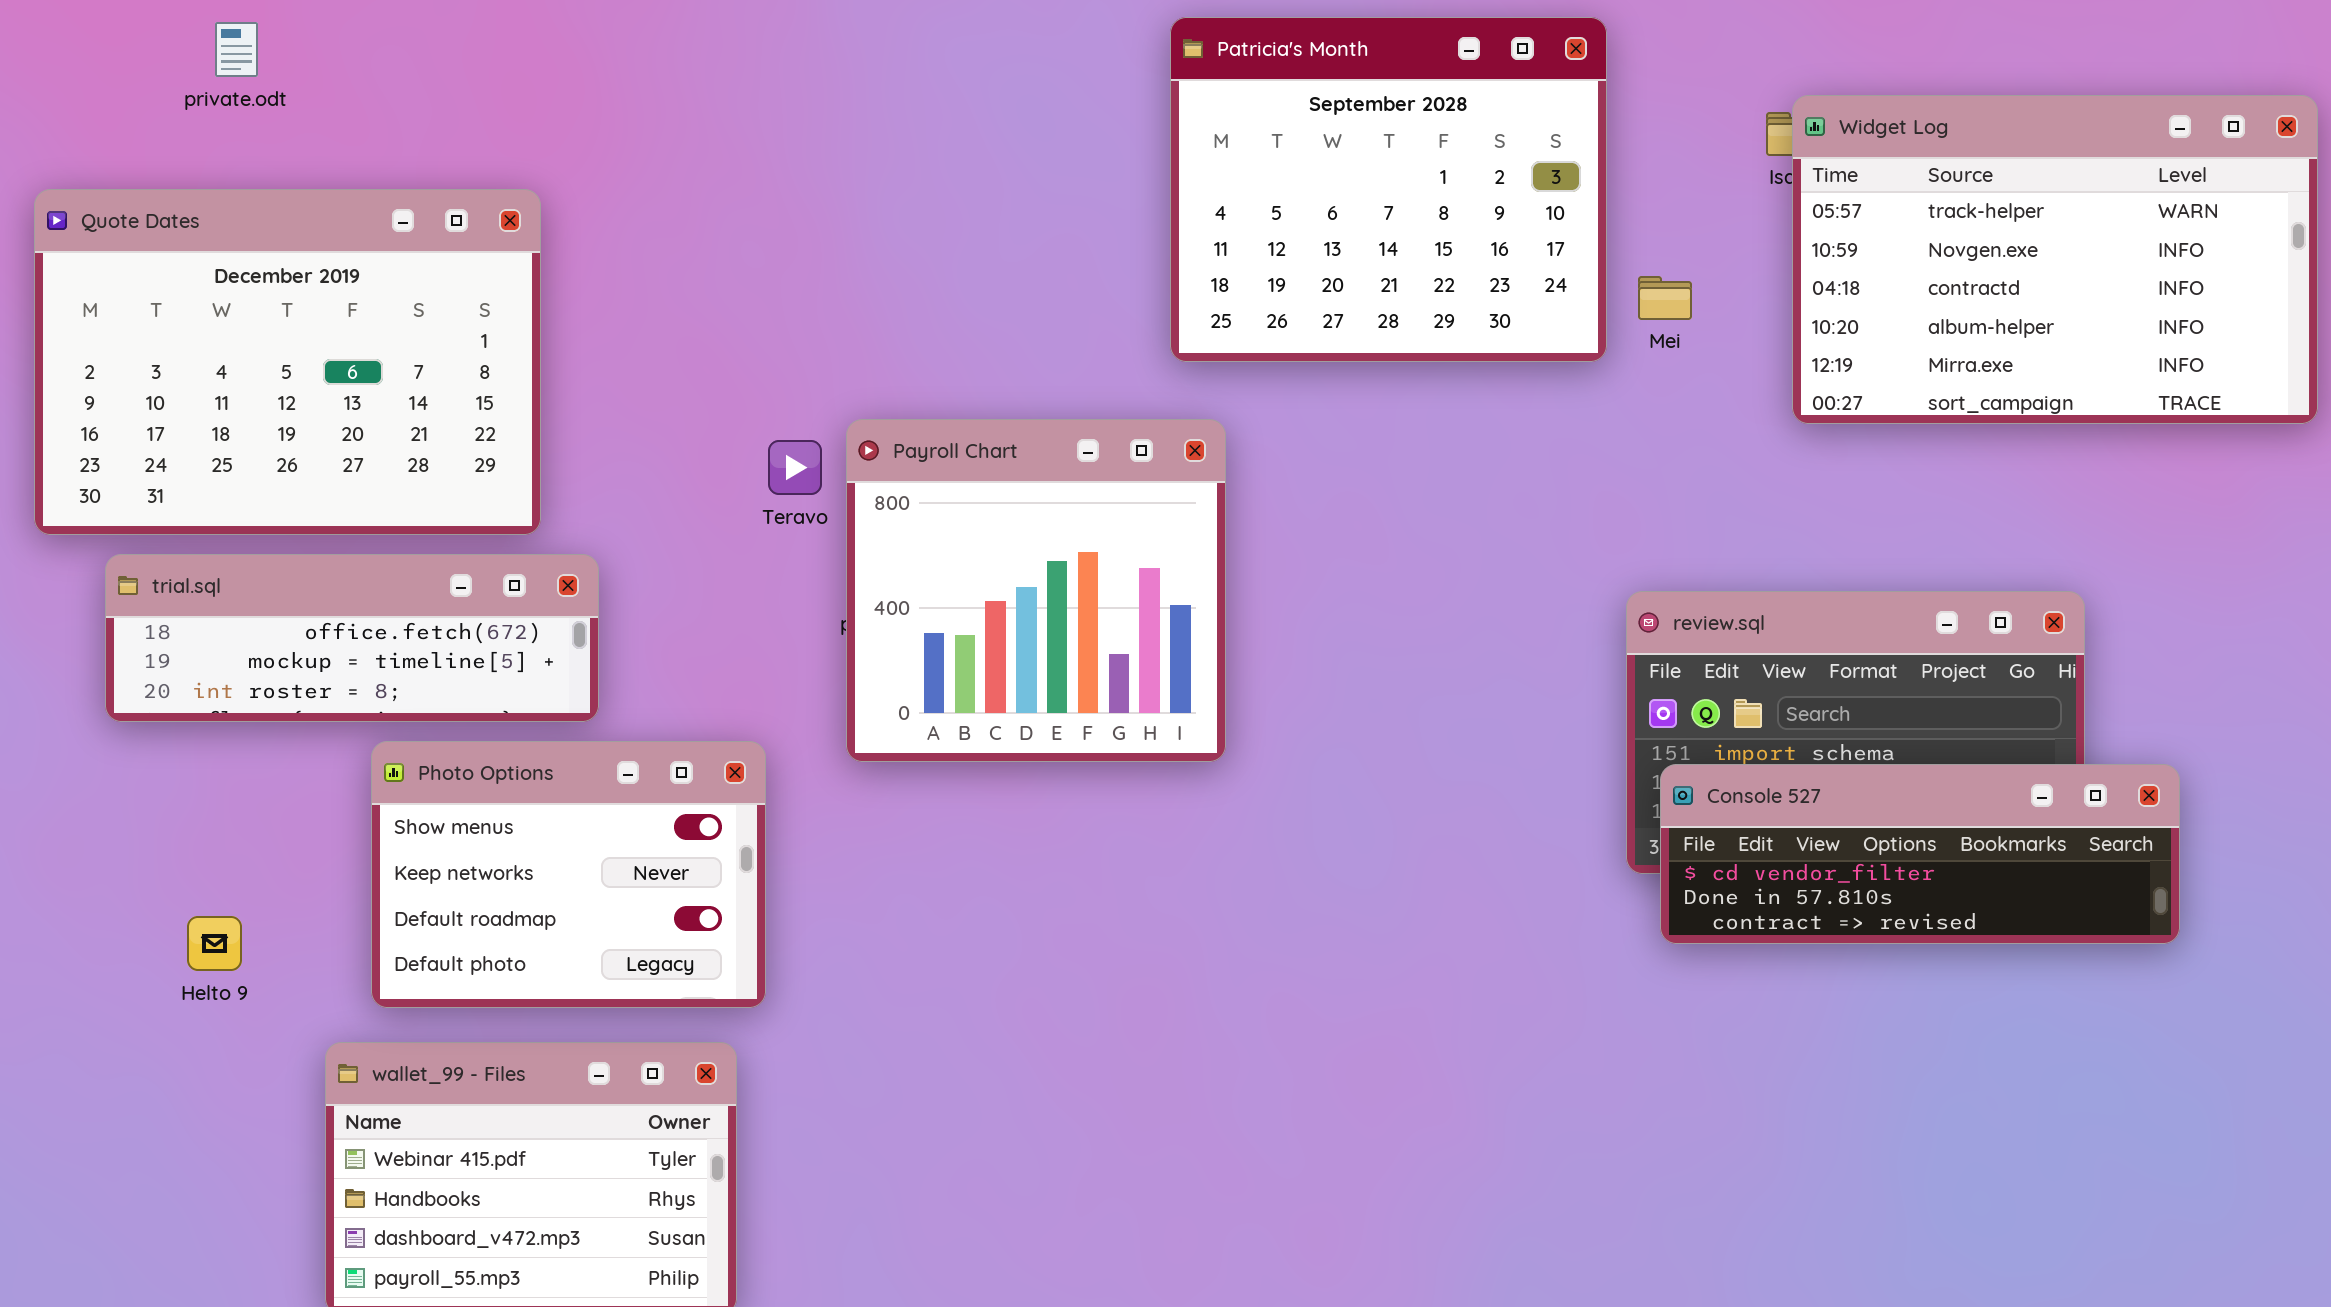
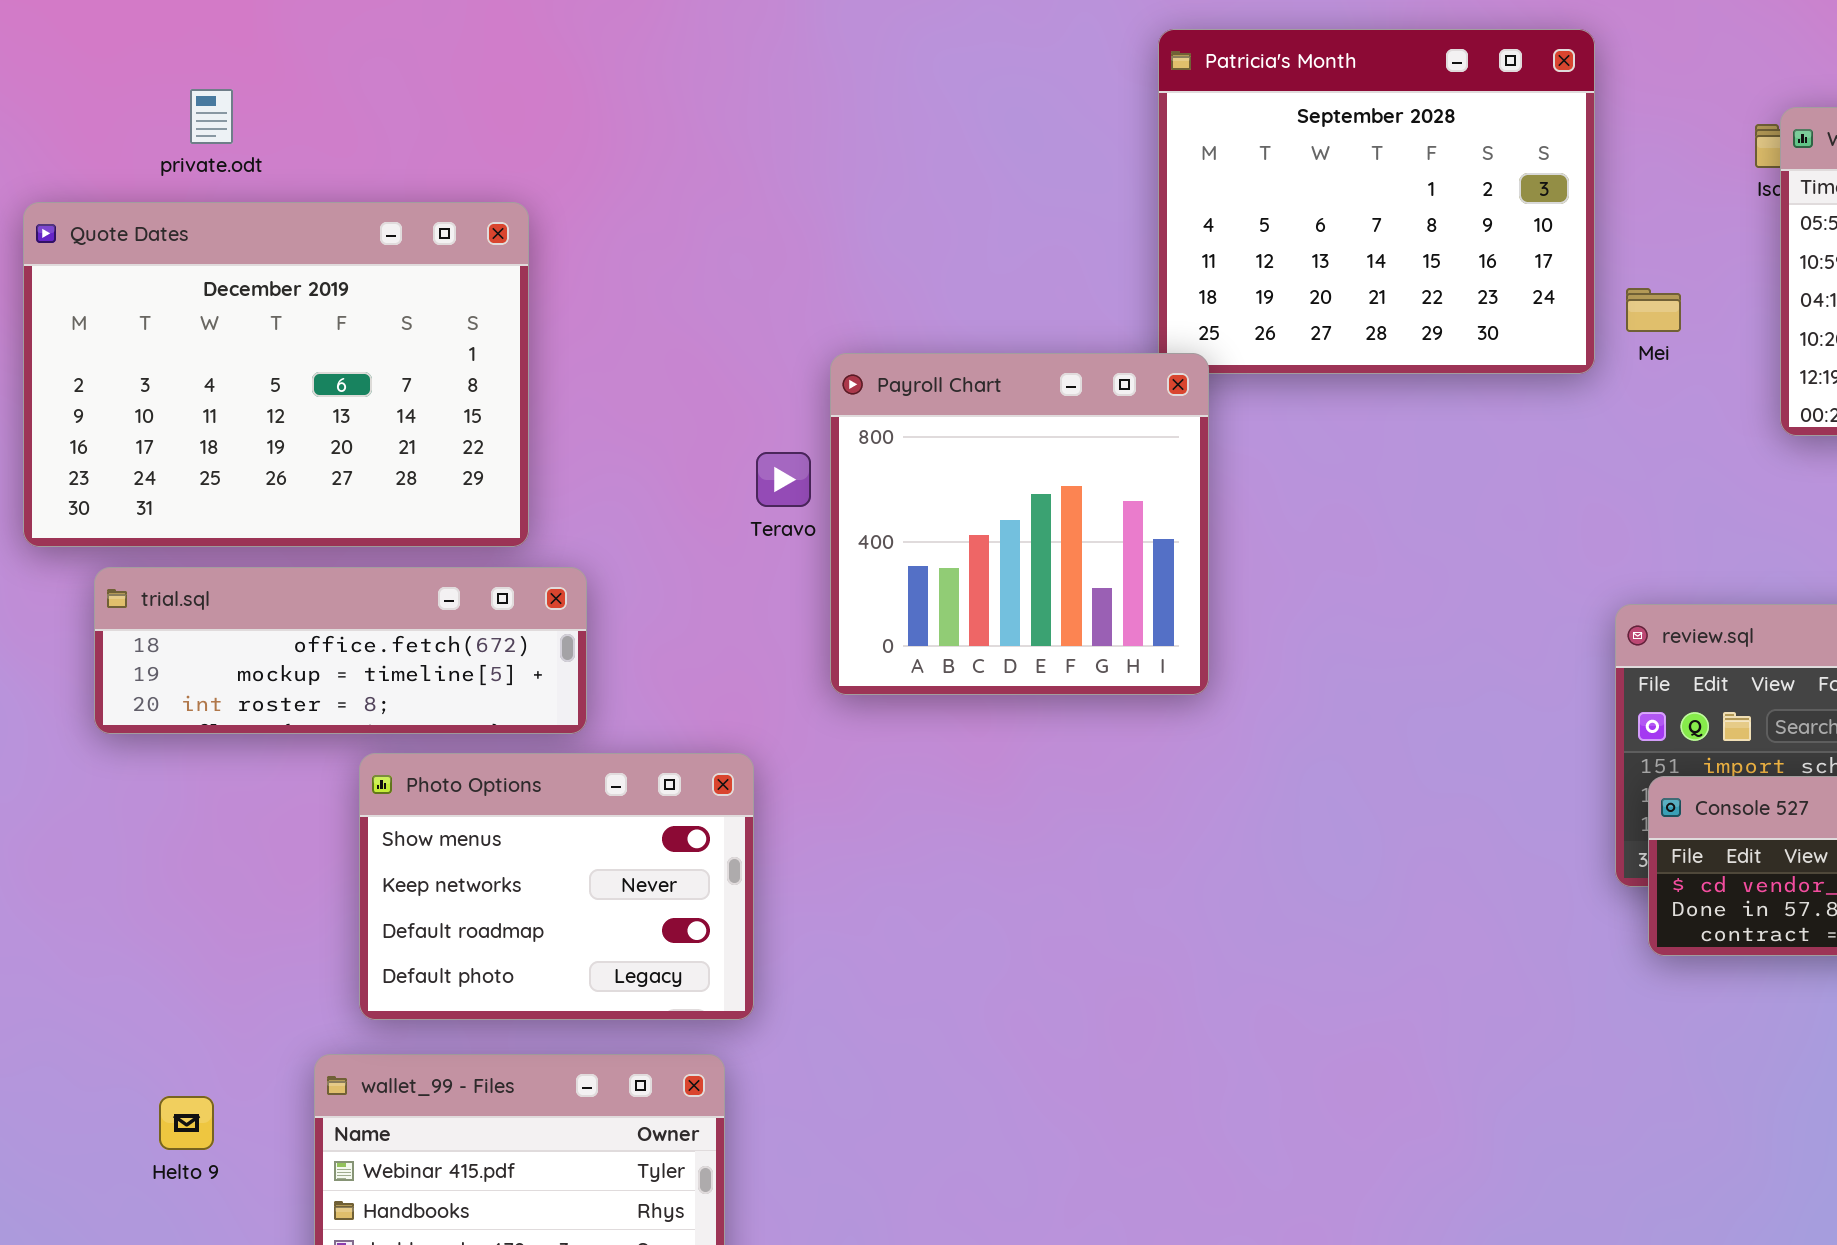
private.odt: [215,22,258,77] -> [190,89,233,144], moved
Payroll Chart: [846,419,1226,762] -> [830,353,1209,695], moved
Helto 9: [187,916,242,971] -> [159,1096,214,1150], moved

